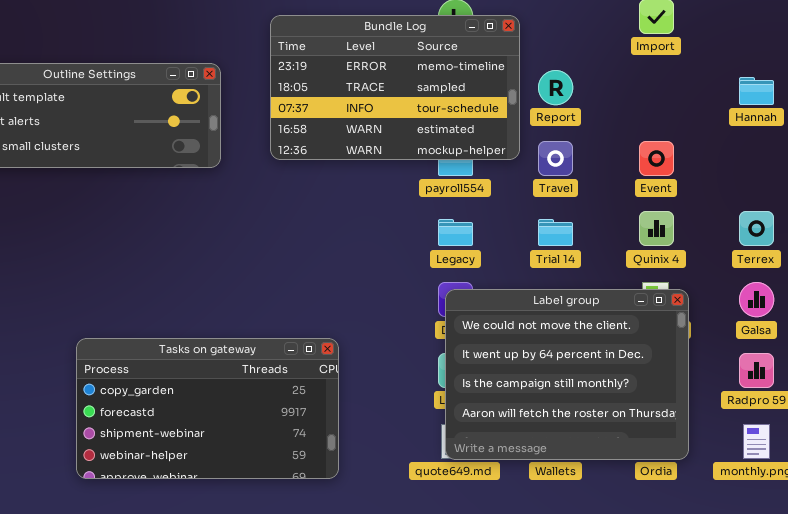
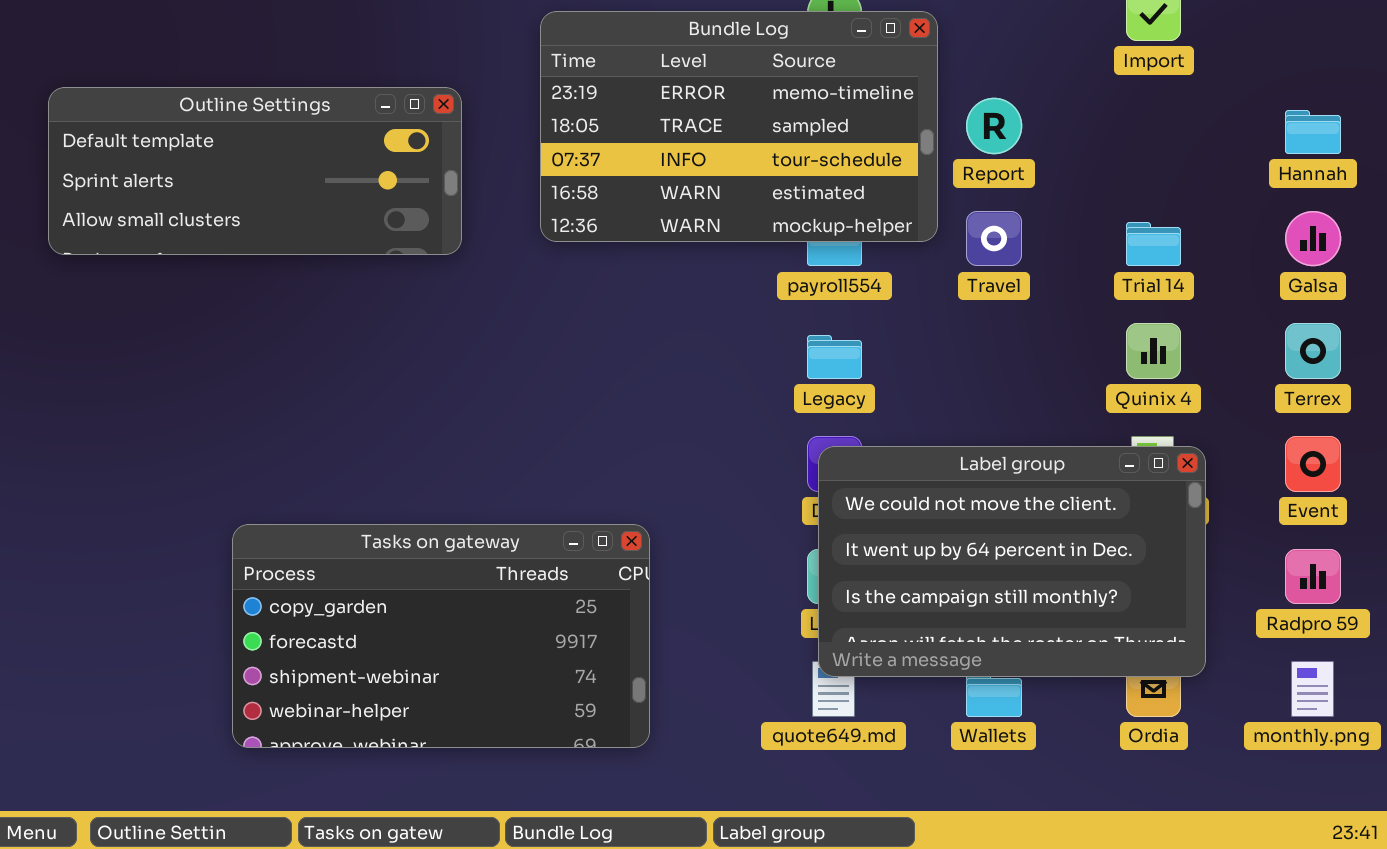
Event: [639,141,674,176] -> [1285,436,1341,492], moved
Trial 14: [538,219,573,246] -> [1126,222,1181,266], moved
Galsa: [739,282,774,317] -> [1285,211,1341,266], moved
Label group: [445,289,689,460] -> [818,446,1206,677], resized

